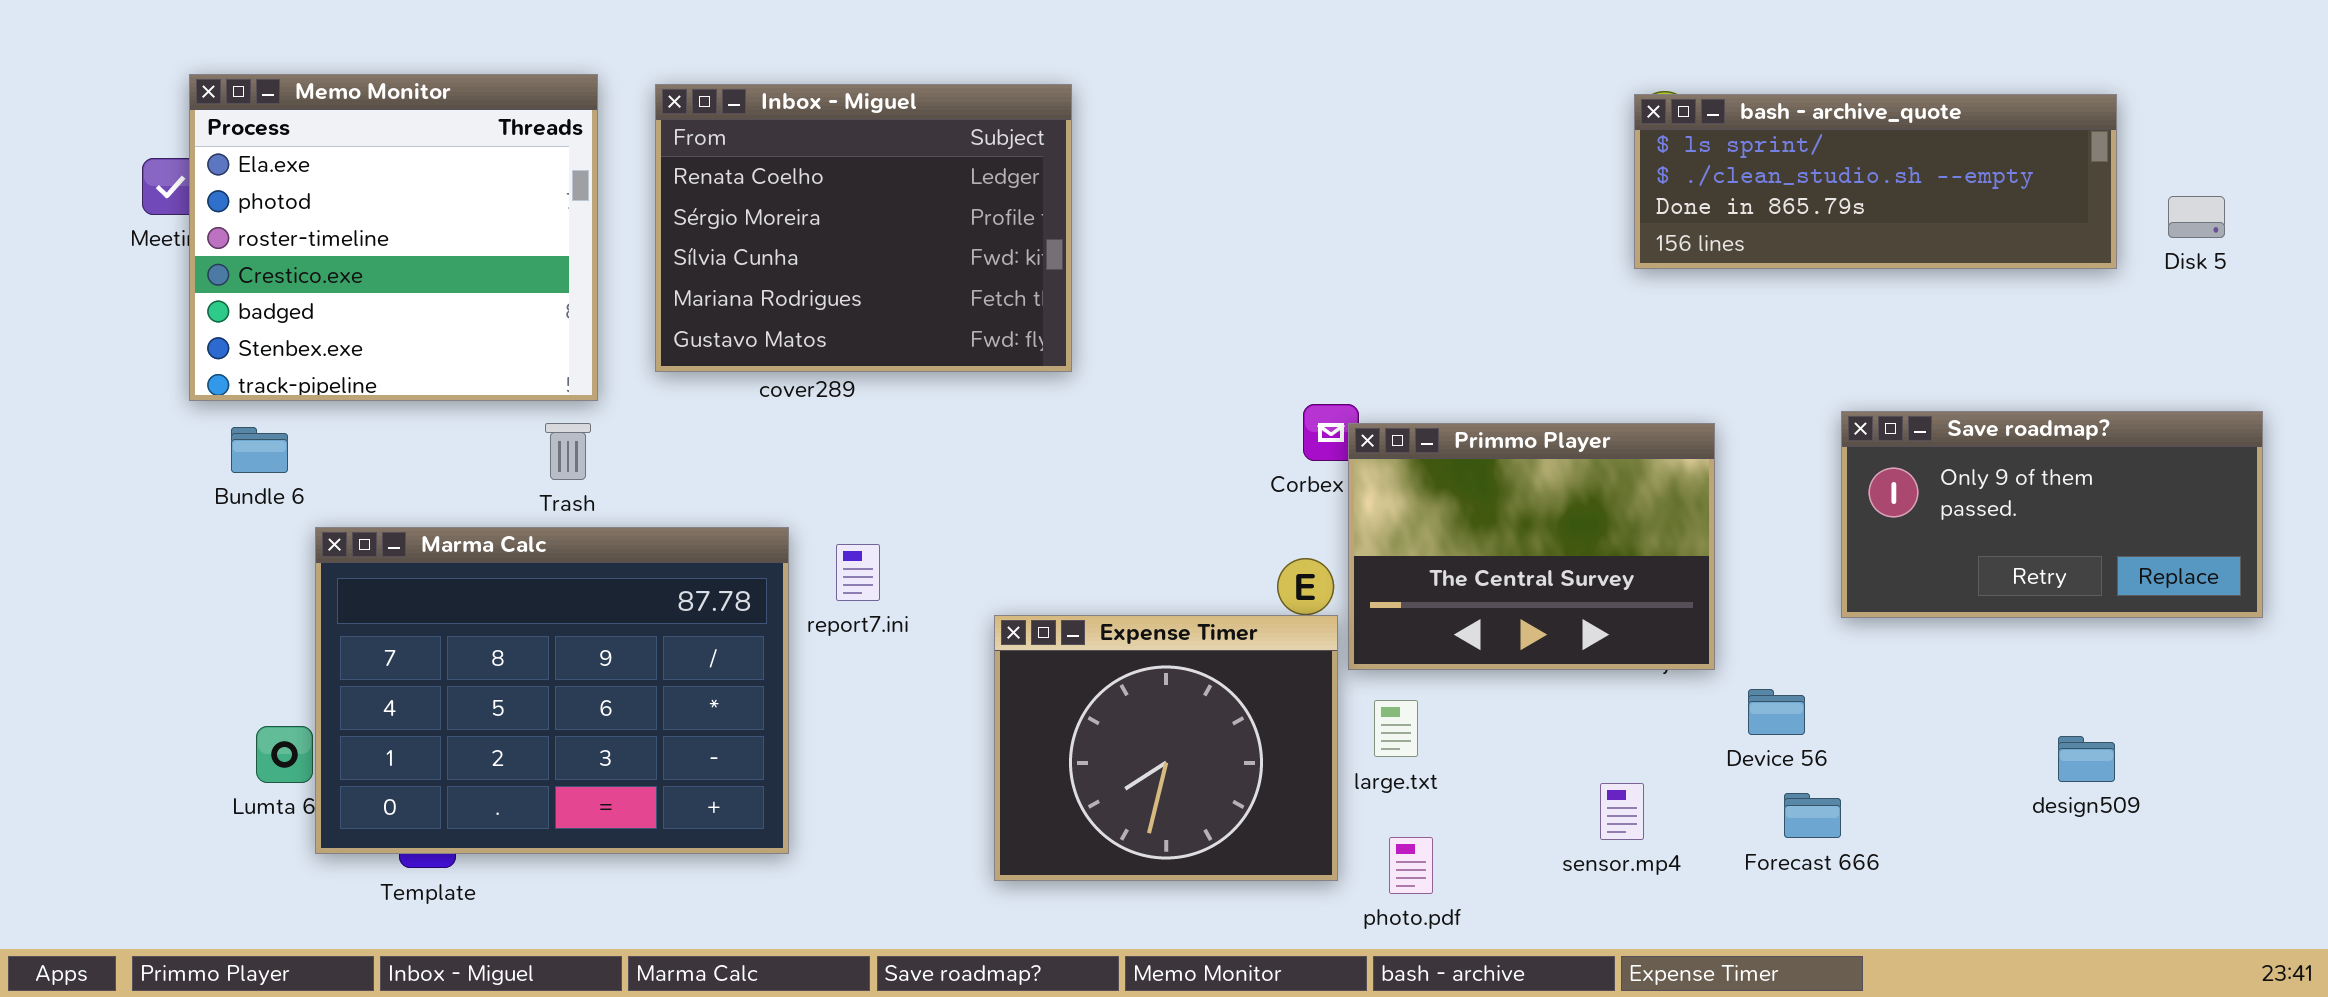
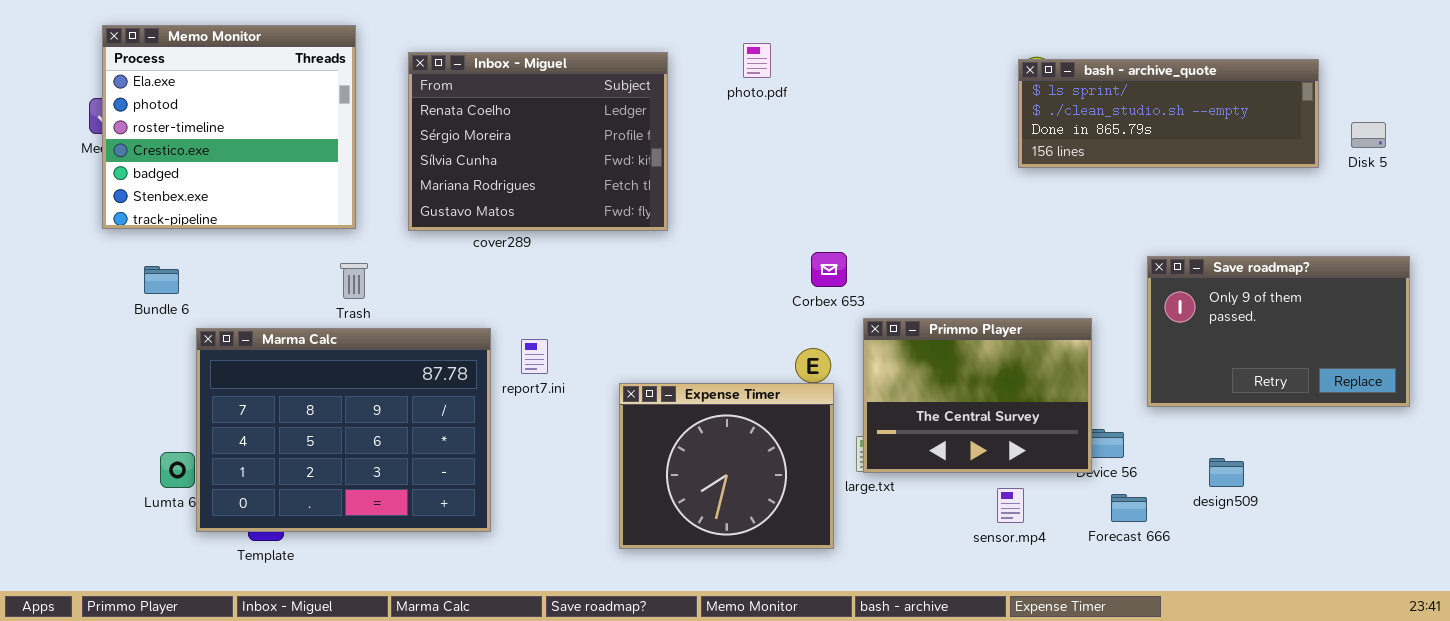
Memo Monitor: [189,74,598,401] -> [102,25,356,229], moved
Save roadmap?: [1841,411,2263,618] -> [1147,256,1410,407], resized
Primmo Player: [1348,423,1715,670] -> [863,318,1092,473], moved
design509: [2058,736,2115,782] -> [1209,458,1244,487], moved
photo.pdf: [1389,837,1433,894] -> [743,43,771,78], moved

